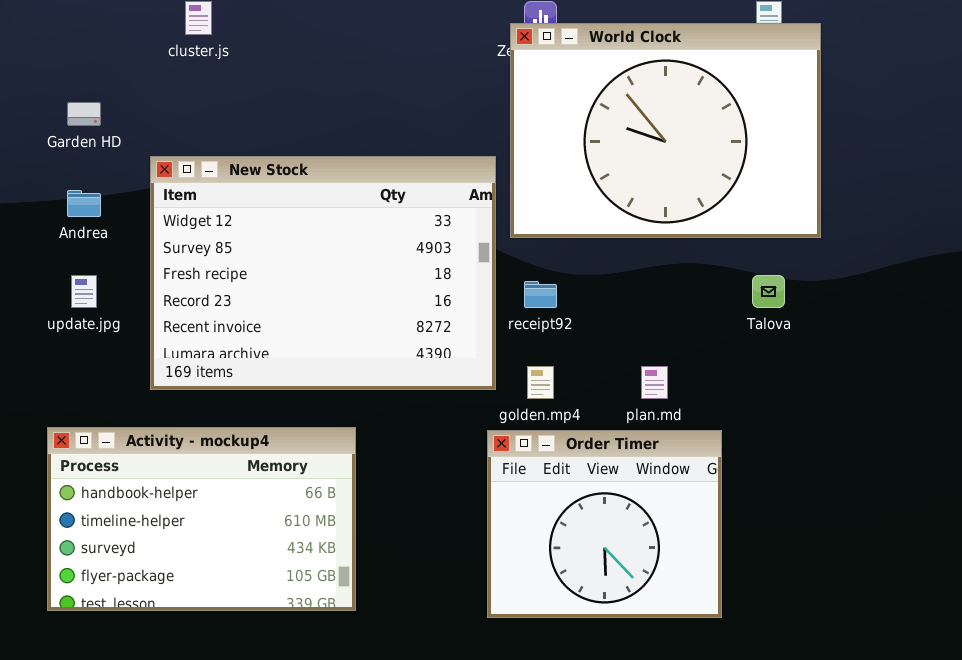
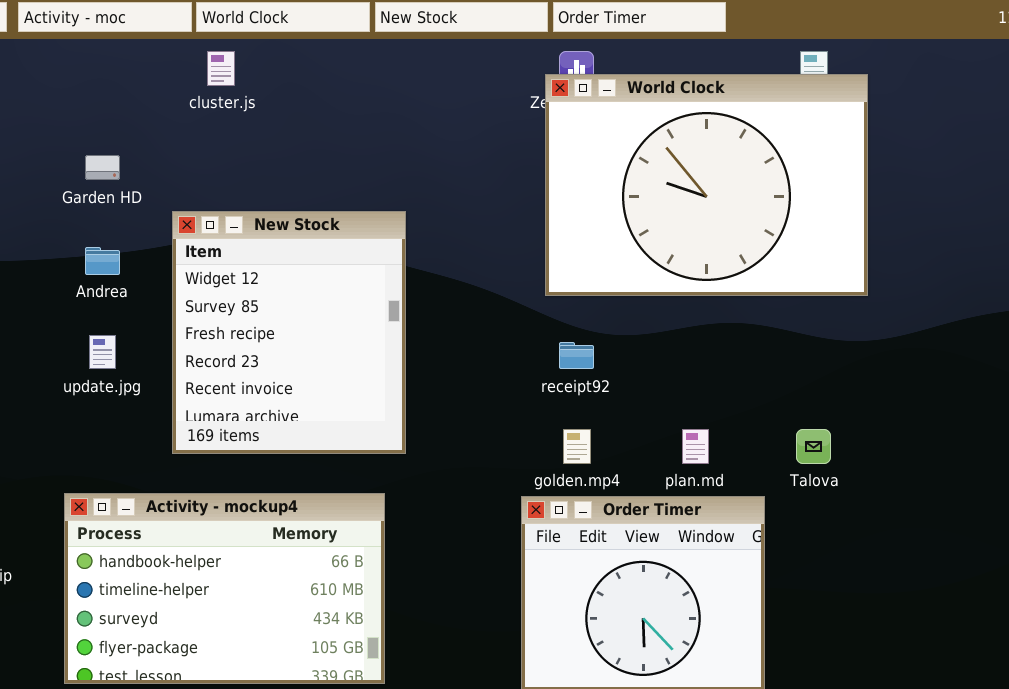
New Stock: [150,156,496,390] -> [172,211,406,454], resized
Talova: [752,275,785,308] -> [796,429,831,464], moved

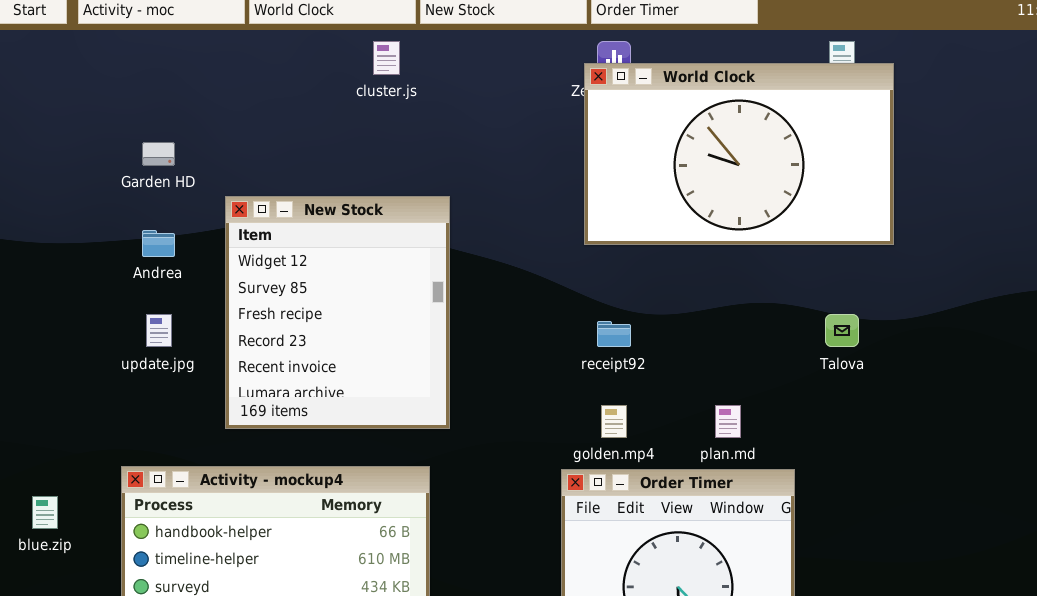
cluster.js: [207,51,235,86] -> [373,41,400,75], moved
World Clock: [545,74,868,296] -> [584,63,894,245], resized
Talova: [796,429,831,464] -> [825,314,859,347], moved

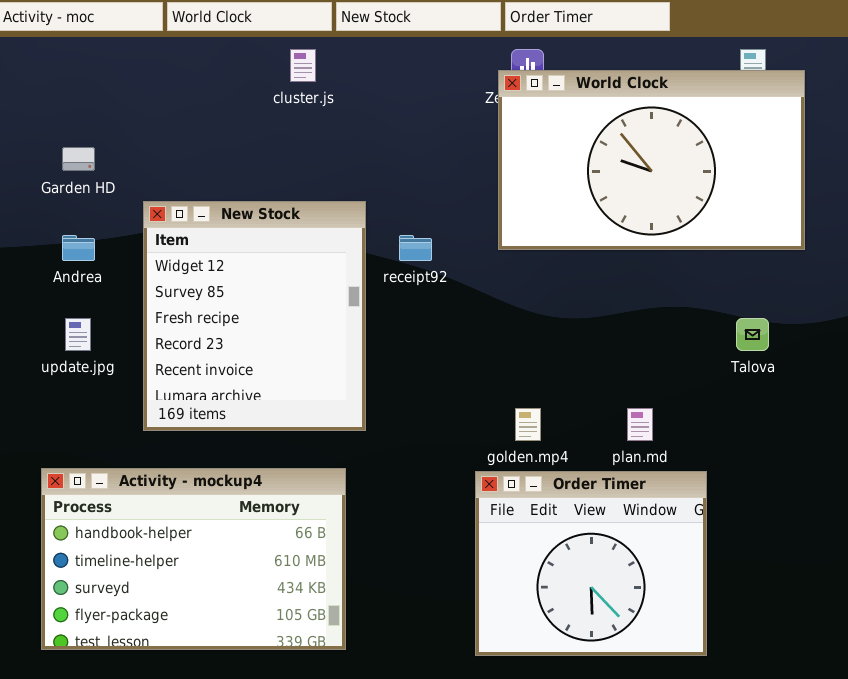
receipt92: [597,321,631,347] -> [399,235,432,261], moved

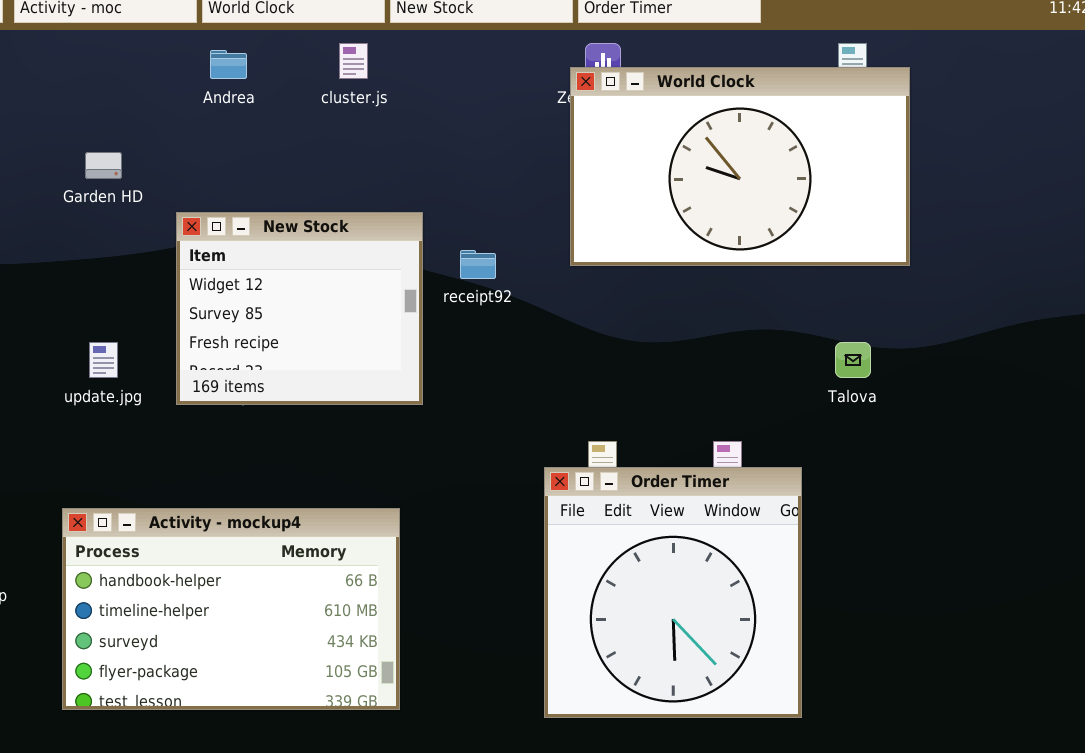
New Stock: [143,201,366,431] -> [176,212,423,405], resized
Andrea: [62,235,95,261] -> [210,50,247,79], moved
Order Timer: [475,471,707,656] -> [544,467,802,718], resized

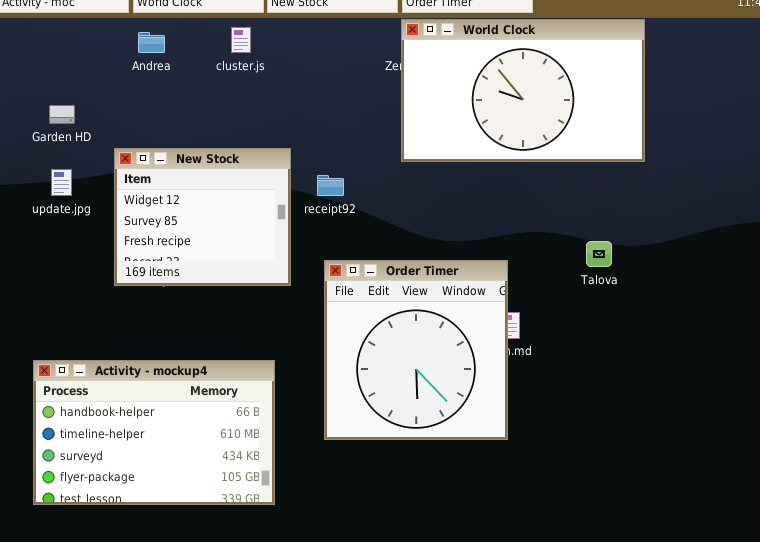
World Clock: [570,67,910,266] -> [401,19,645,162], moved
update.jpg: [89,342,118,378] -> [51,169,72,196], moved
Order Timer: [544,467,802,718] -> [324,260,508,440], moved

